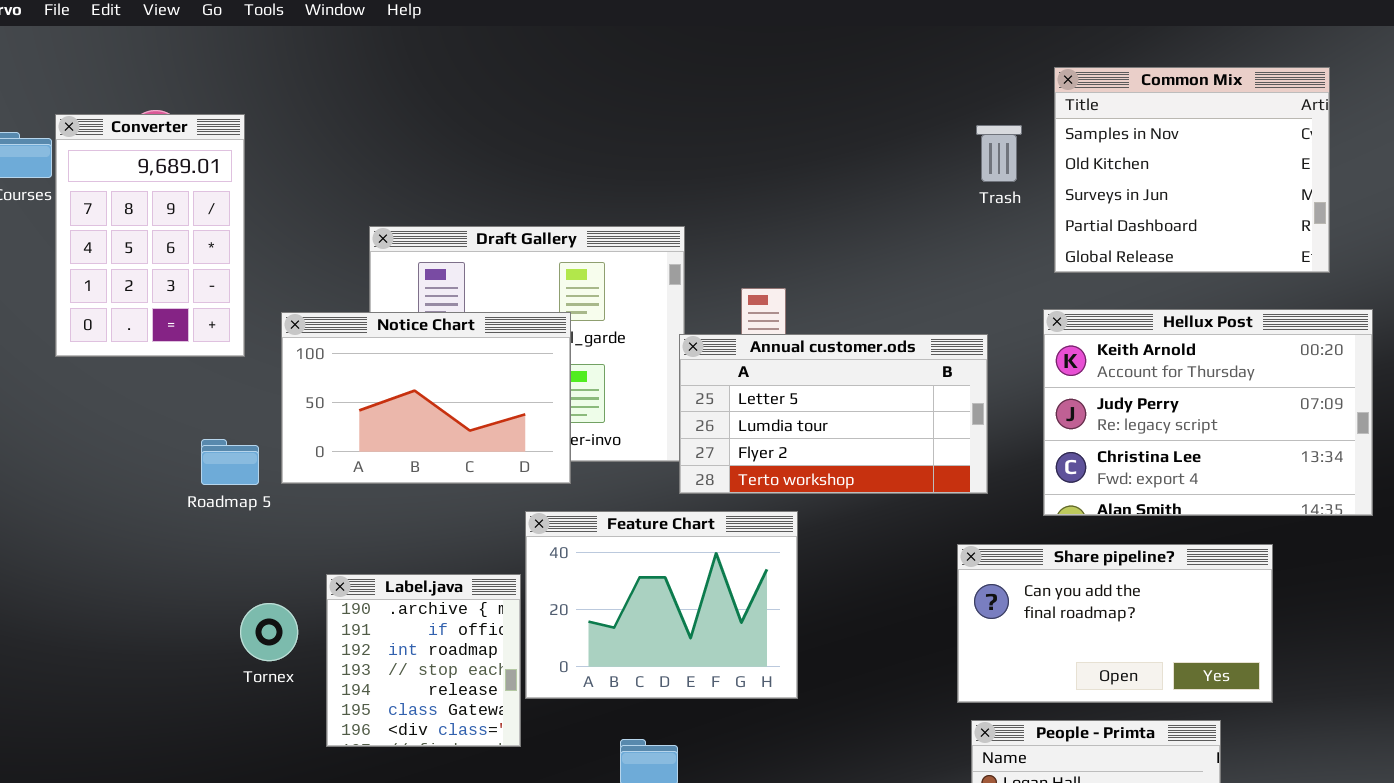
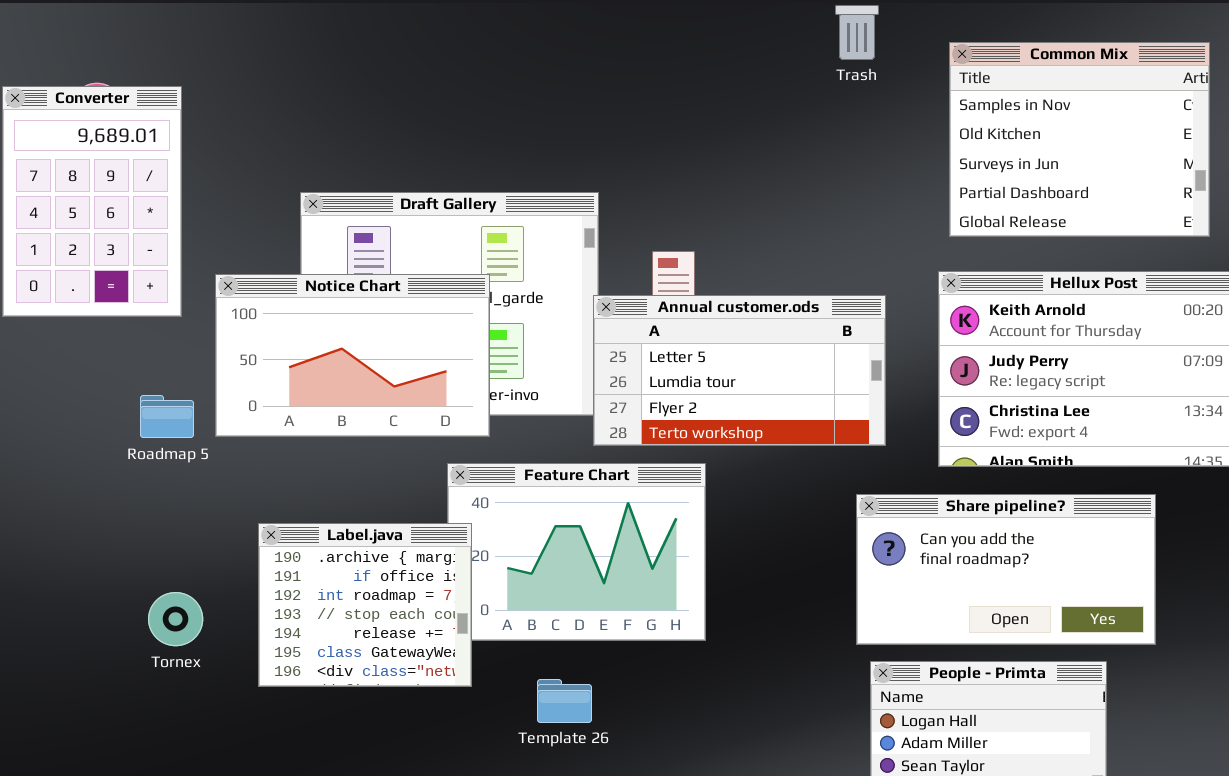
Trash: [976,125,1022,182] -> [835,5,879,60], moved
Label.java: [326,574,521,747] -> [258,523,472,687], resized
Tornex: [240,603,298,661] -> [148,592,203,646], moved

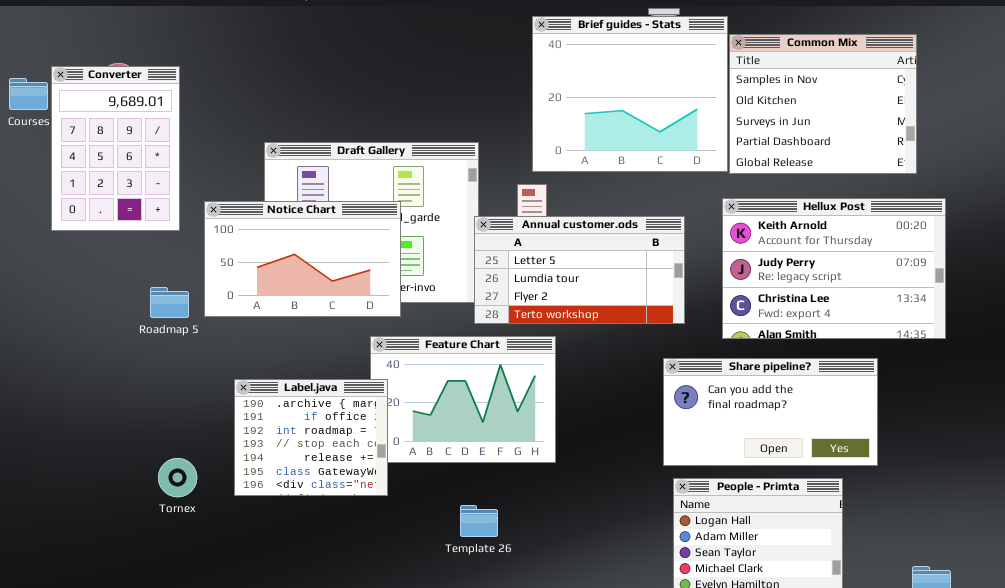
Brief guides - Stats: none -> [532,16,728,172], opened
Tornex: [148,592,203,646] -> [158,458,197,497], moved
Template 26: [537,679,592,723] -> [460,505,498,537], moved

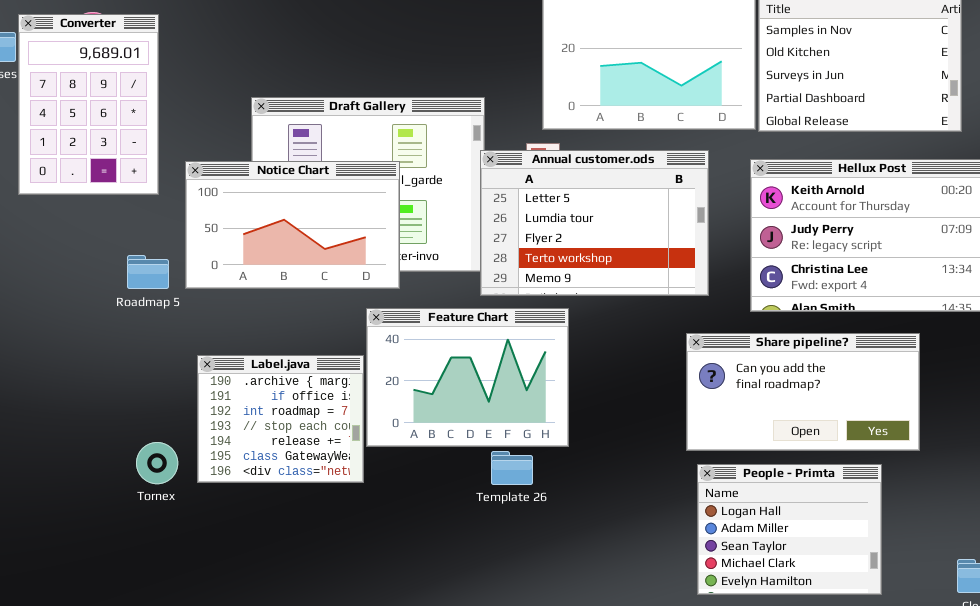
Annual customer.ods: [474,216,685,324] -> [480,150,709,296], resized
Label.java: [234,379,388,496] -> [197,355,364,483], moved
Template 26: [460,505,498,537] -> [491,451,533,485], moved

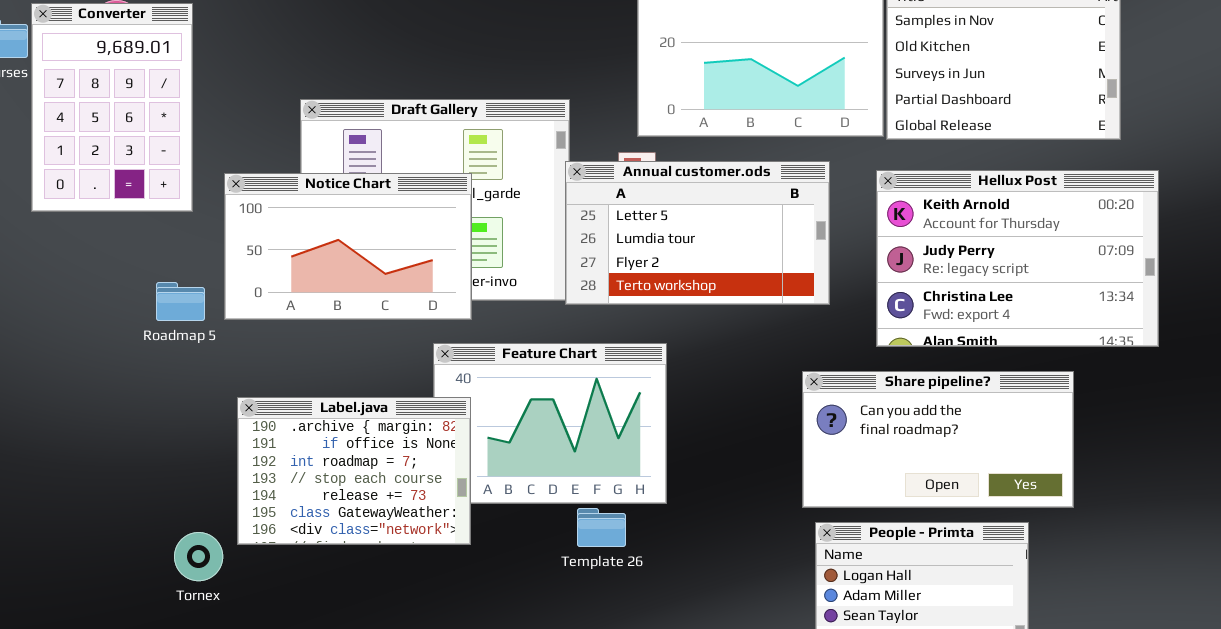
Annual customer.ods: [480,150,709,296] -> [565,161,830,305], resized
Label.java: [197,355,364,483] -> [237,397,471,545], resized
Tornex: [136,442,178,484] -> [174,532,223,581], moved

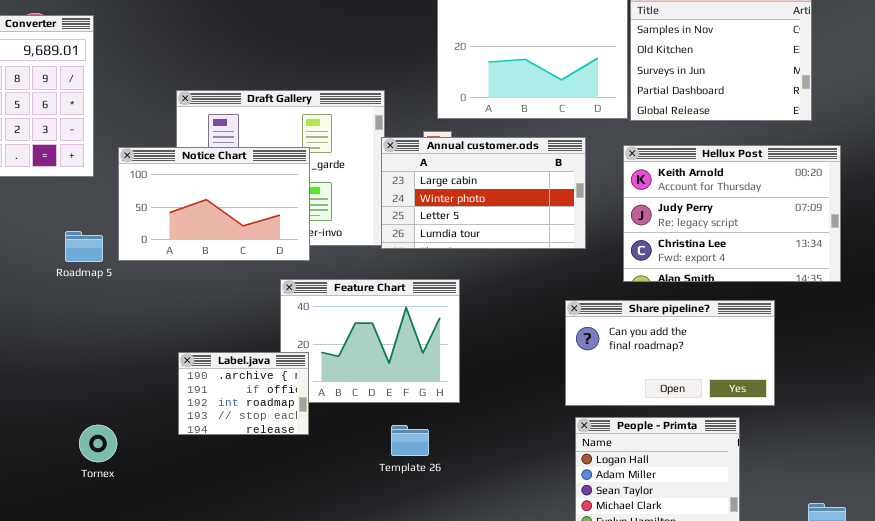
Annual customer.ods: [565,161,830,305] -> [381,137,586,249], scrolled up 2 rows
Label.java: [237,397,471,545] -> [178,352,309,435], resized
Template 26: [577,508,626,547] -> [391,425,429,456], moved

